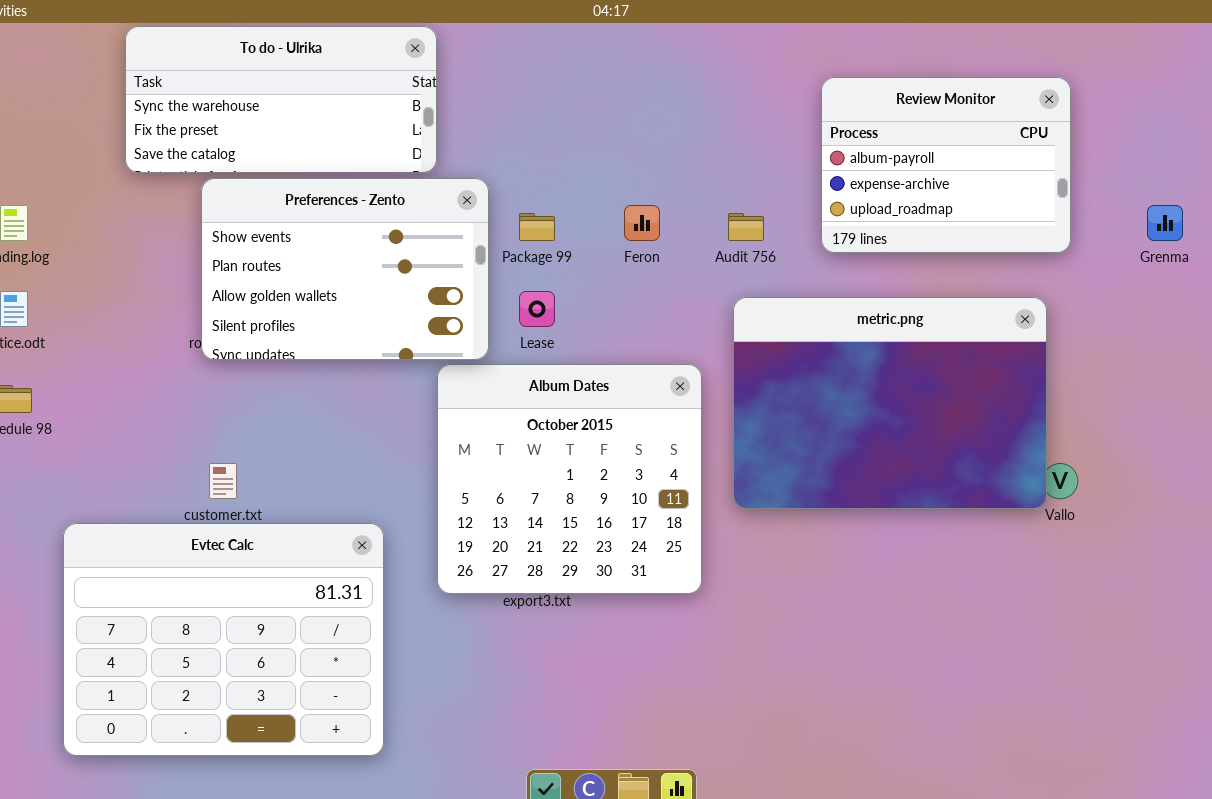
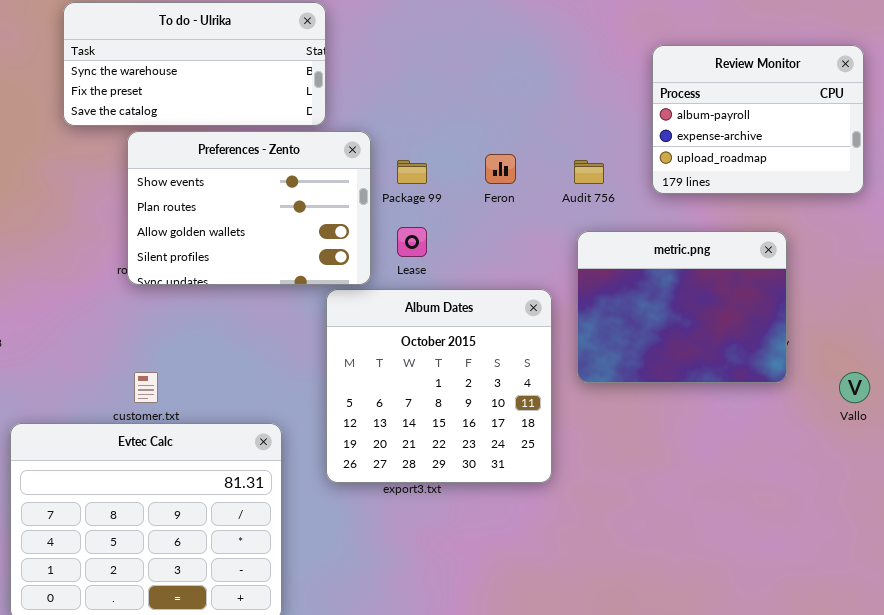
metric.png: [733,297,1047,509] -> [577,231,787,383], resized

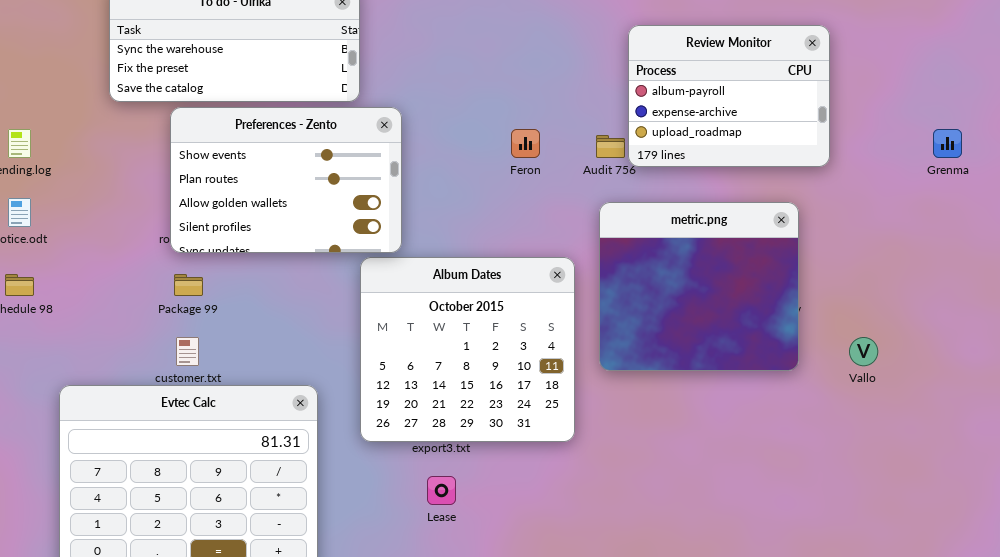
Review Monitor: [652,45,864,194] -> [628,25,830,167], moved
Package 99: [397,160,427,184] -> [174,274,203,296], moved
Lease: [397,227,427,257] -> [427,476,456,505], moved
metric.png: [577,231,787,383] -> [599,202,799,371], resized

